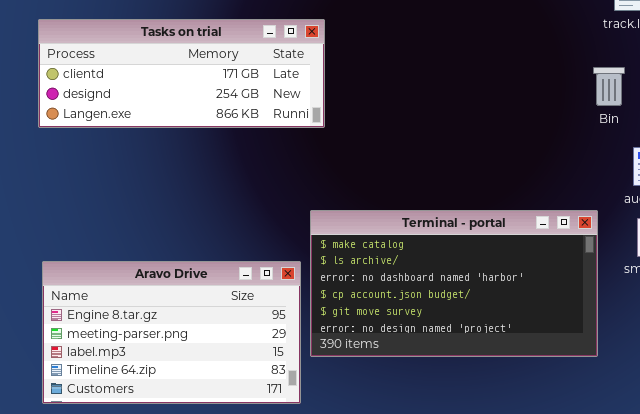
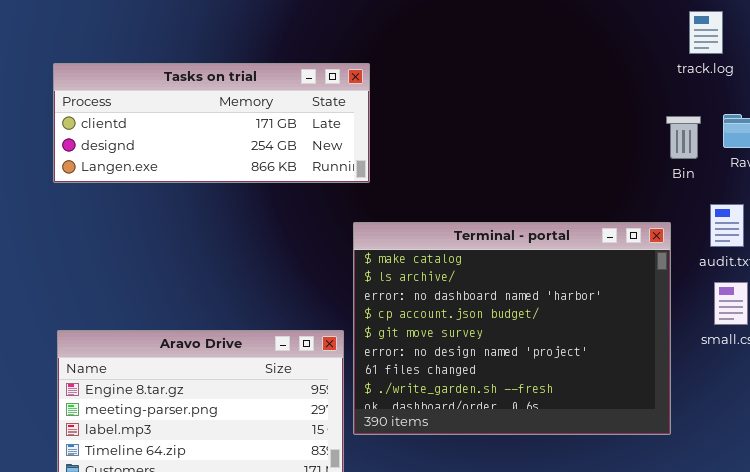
Terminal - portal: [310,210,598,357] -> [353,222,671,435], resized

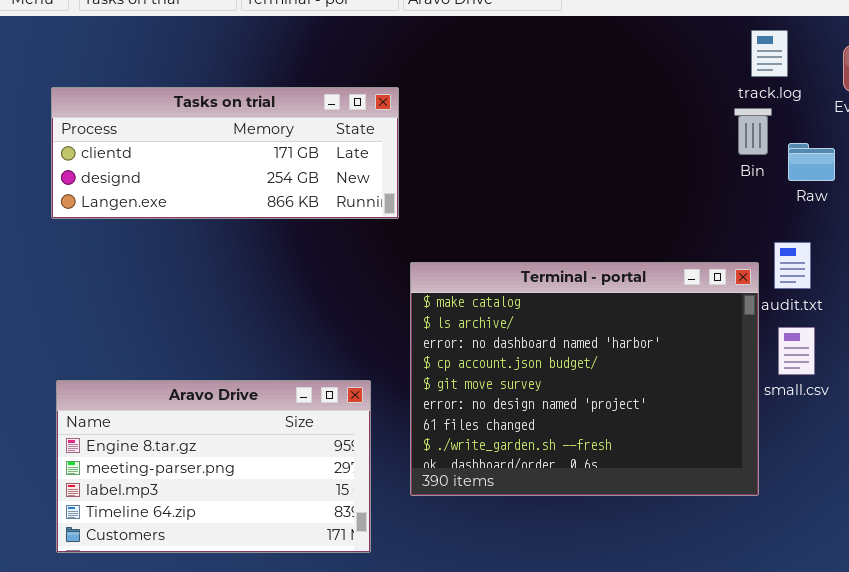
Bin: [666,116,701,159] -> [734,108,772,155], moved
Terminal - portal: [353,222,671,435] -> [410,262,759,496], moved

